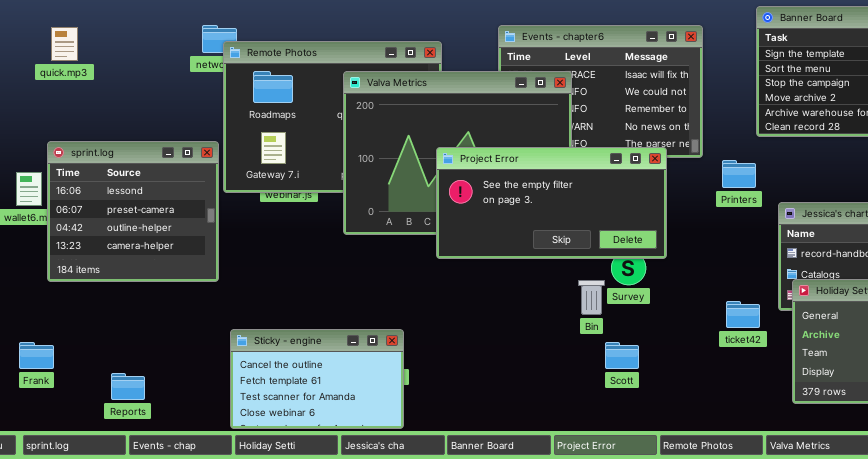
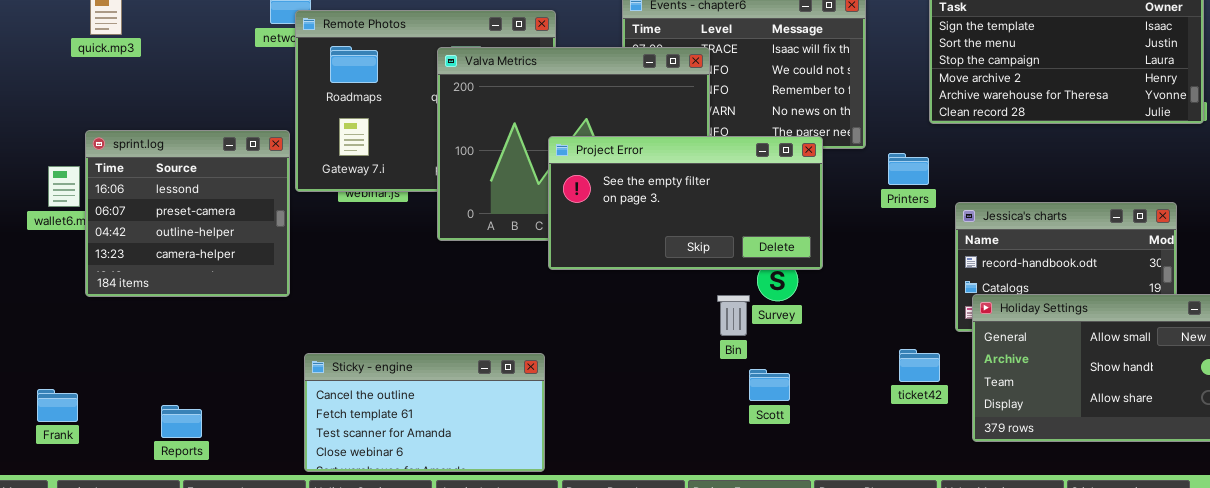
ticket42: [726,301,760,328] -> [899,349,940,382], moved
Sticky - engine: [230,329,404,429] -> [304,353,545,472], resized
Frank: [19,342,54,369] -> [37,389,78,422], moved

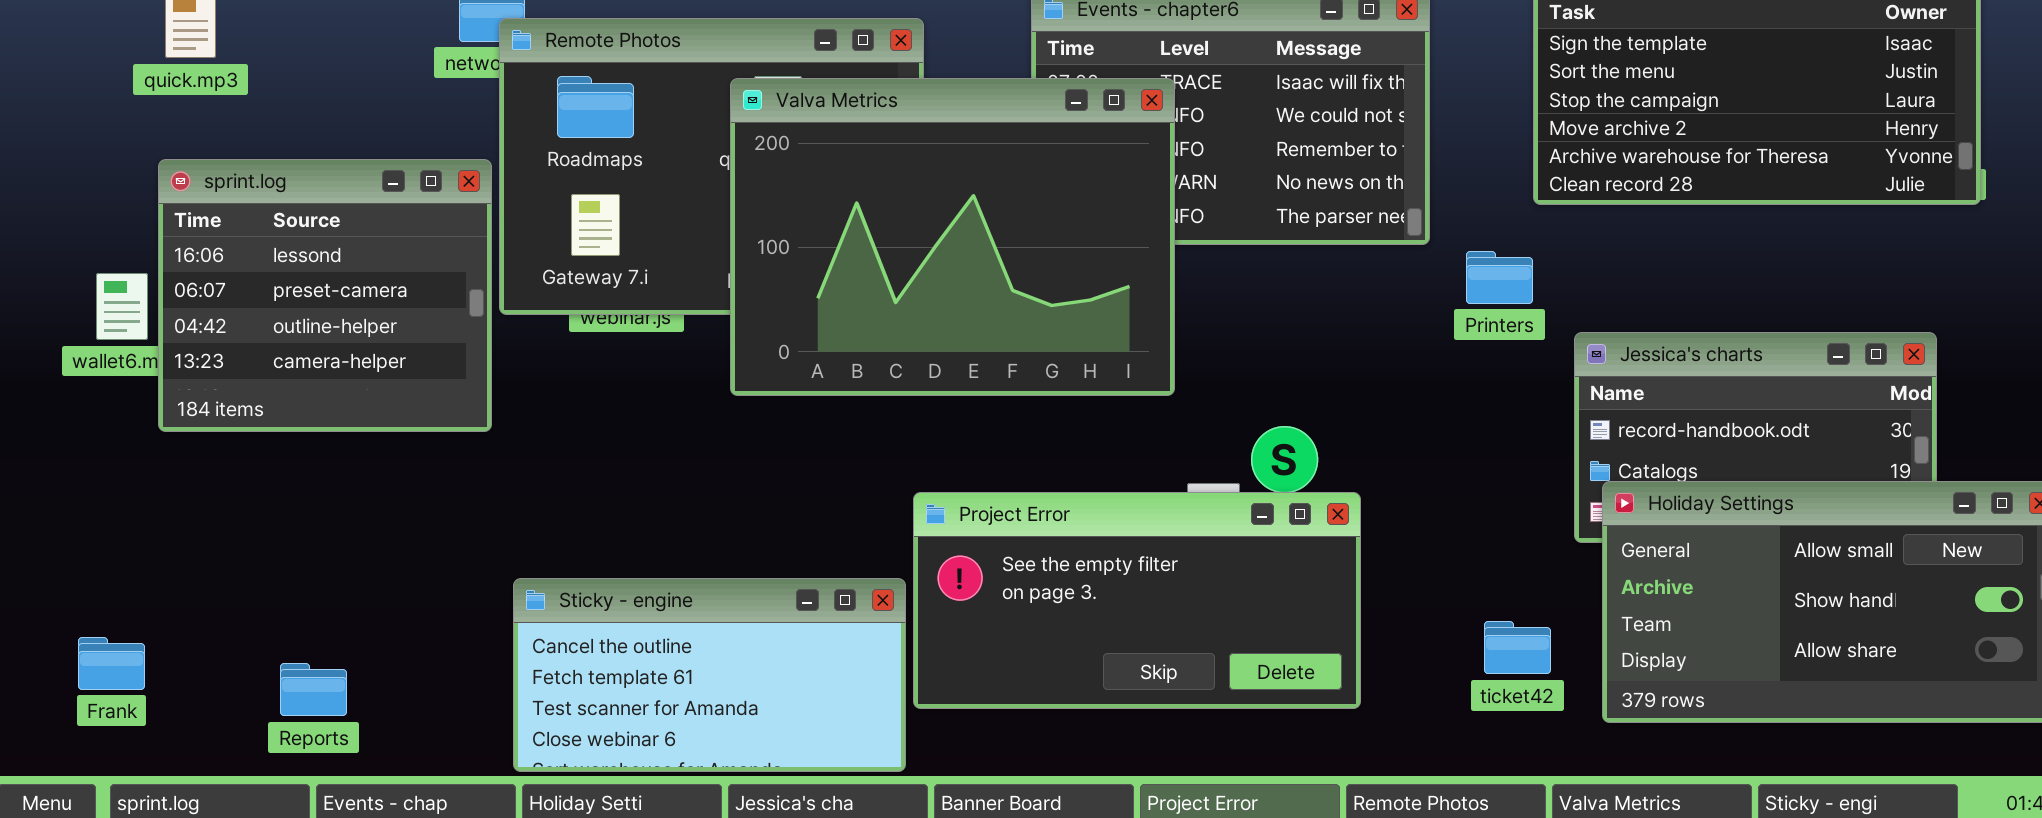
sprint.log: [85,130,290,297] -> [158,159,492,432], moved
Project Error: [548,136,823,270] -> [913,492,1361,709], moved
ticket42: [899,349,940,382] -> [1484,621,1551,674], moved

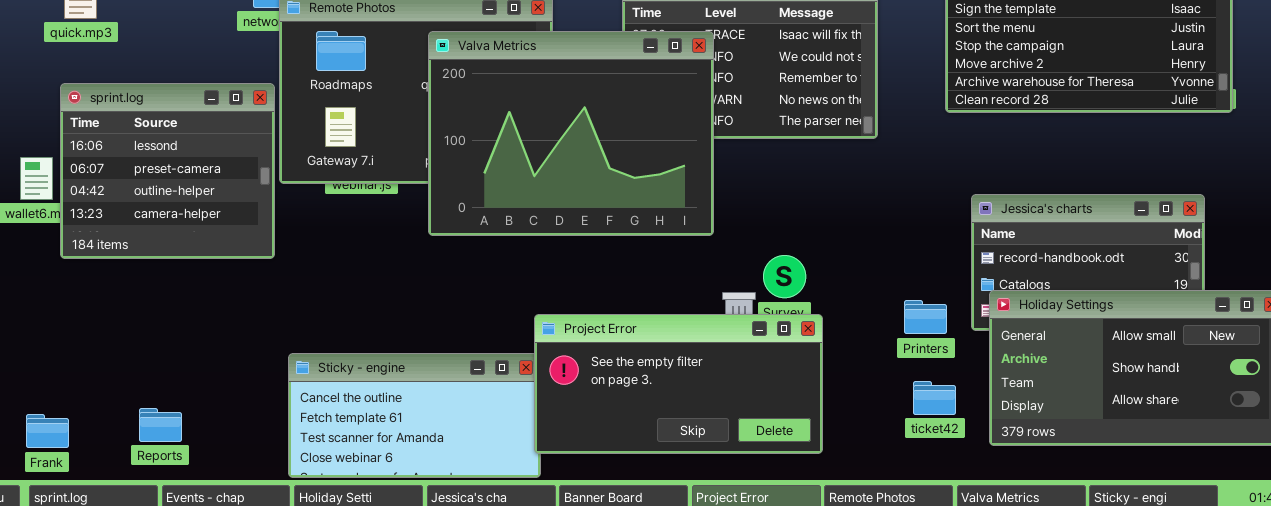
Printers: [1466,251,1533,304] -> [904,300,947,334], moved
Project Error: [913,492,1361,709] -> [534,314,823,454], moved
Frank: [78,637,145,690] -> [26,414,69,448], moved

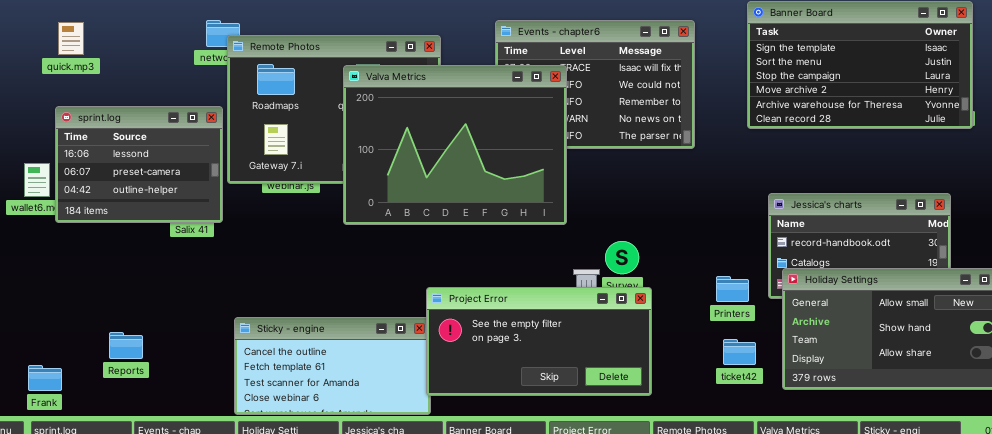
sprint.log: [60,83,275,259] -> [55,106,223,223], resized
Reports: [139,408,182,442] -> [109,332,143,359], moved

